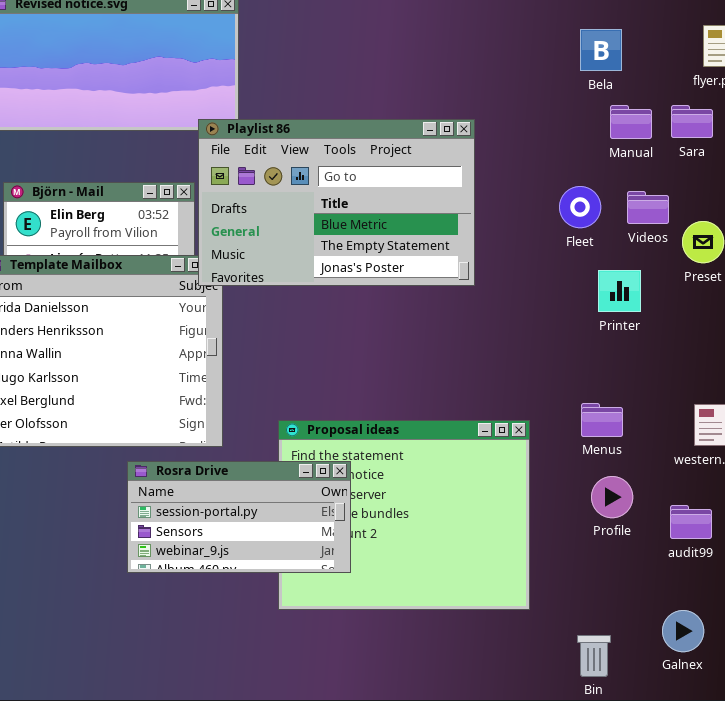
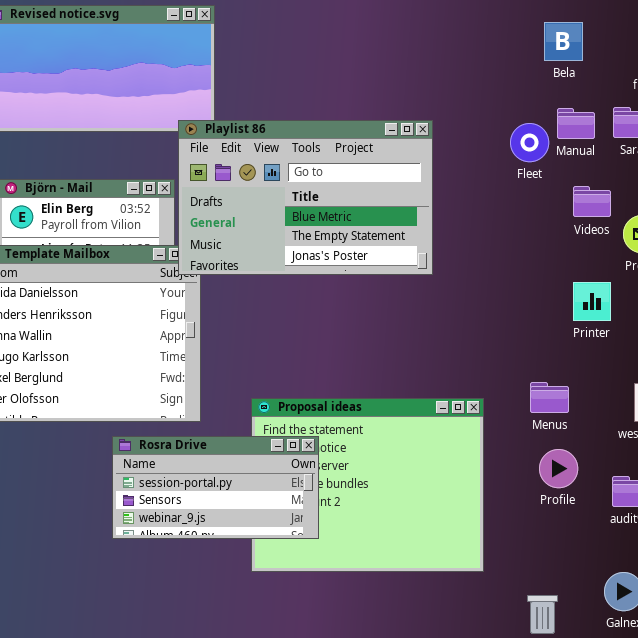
Bela: [580,29,622,71] -> [544,22,583,61], moved
Fleet: [559,186,601,228] -> [510,123,549,162], moved
Printer: [598,270,641,312] -> [573,282,611,321], moved

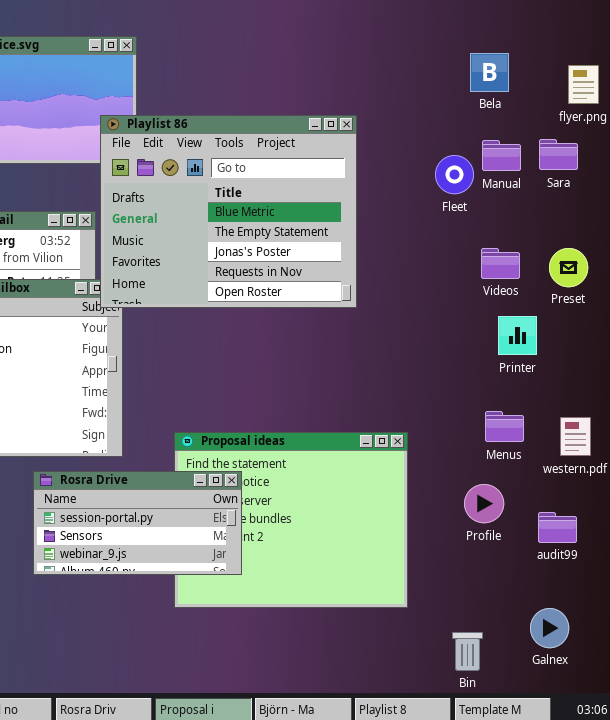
Playlist 86: [178,120,433,275] -> [100,115,357,308], resized
Videos: [573,186,611,217] -> [481,248,520,279], moved
Menus: [530,382,569,413] -> [485,411,524,442], moved

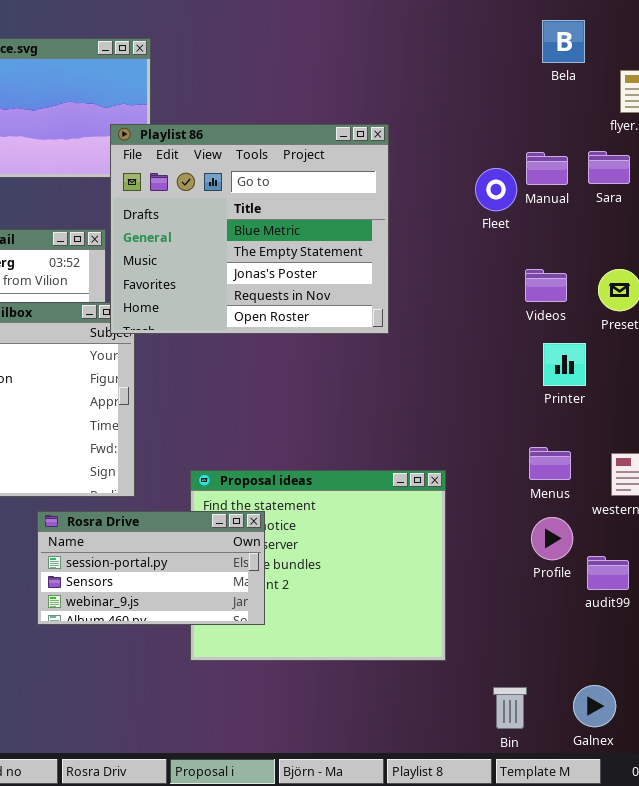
Bela: [470,53,509,92] -> [542,20,585,63], moved
Profile: [464,484,504,523] -> [531,517,573,560], moved
Galnex: [530,608,569,648] -> [573,685,616,727], moved

